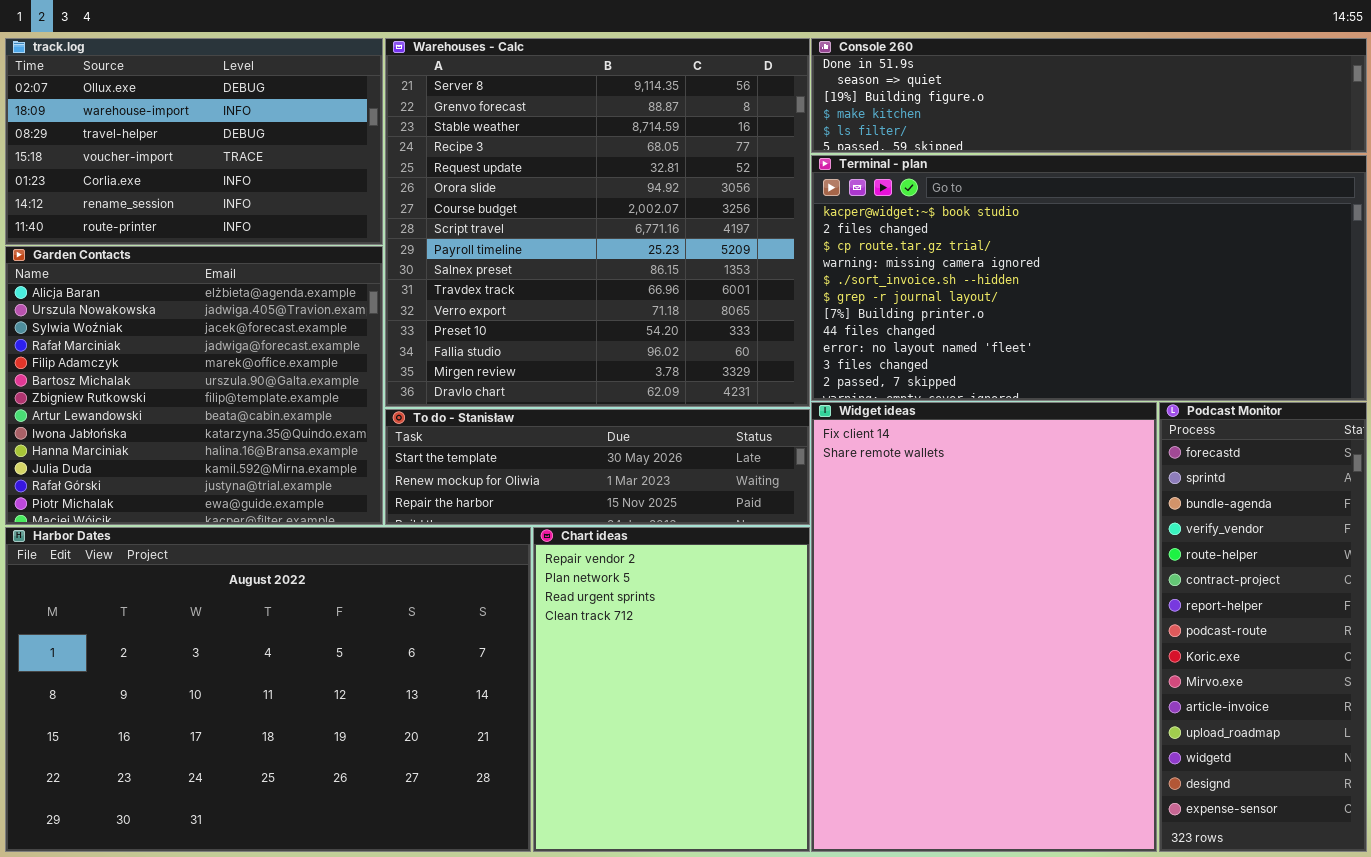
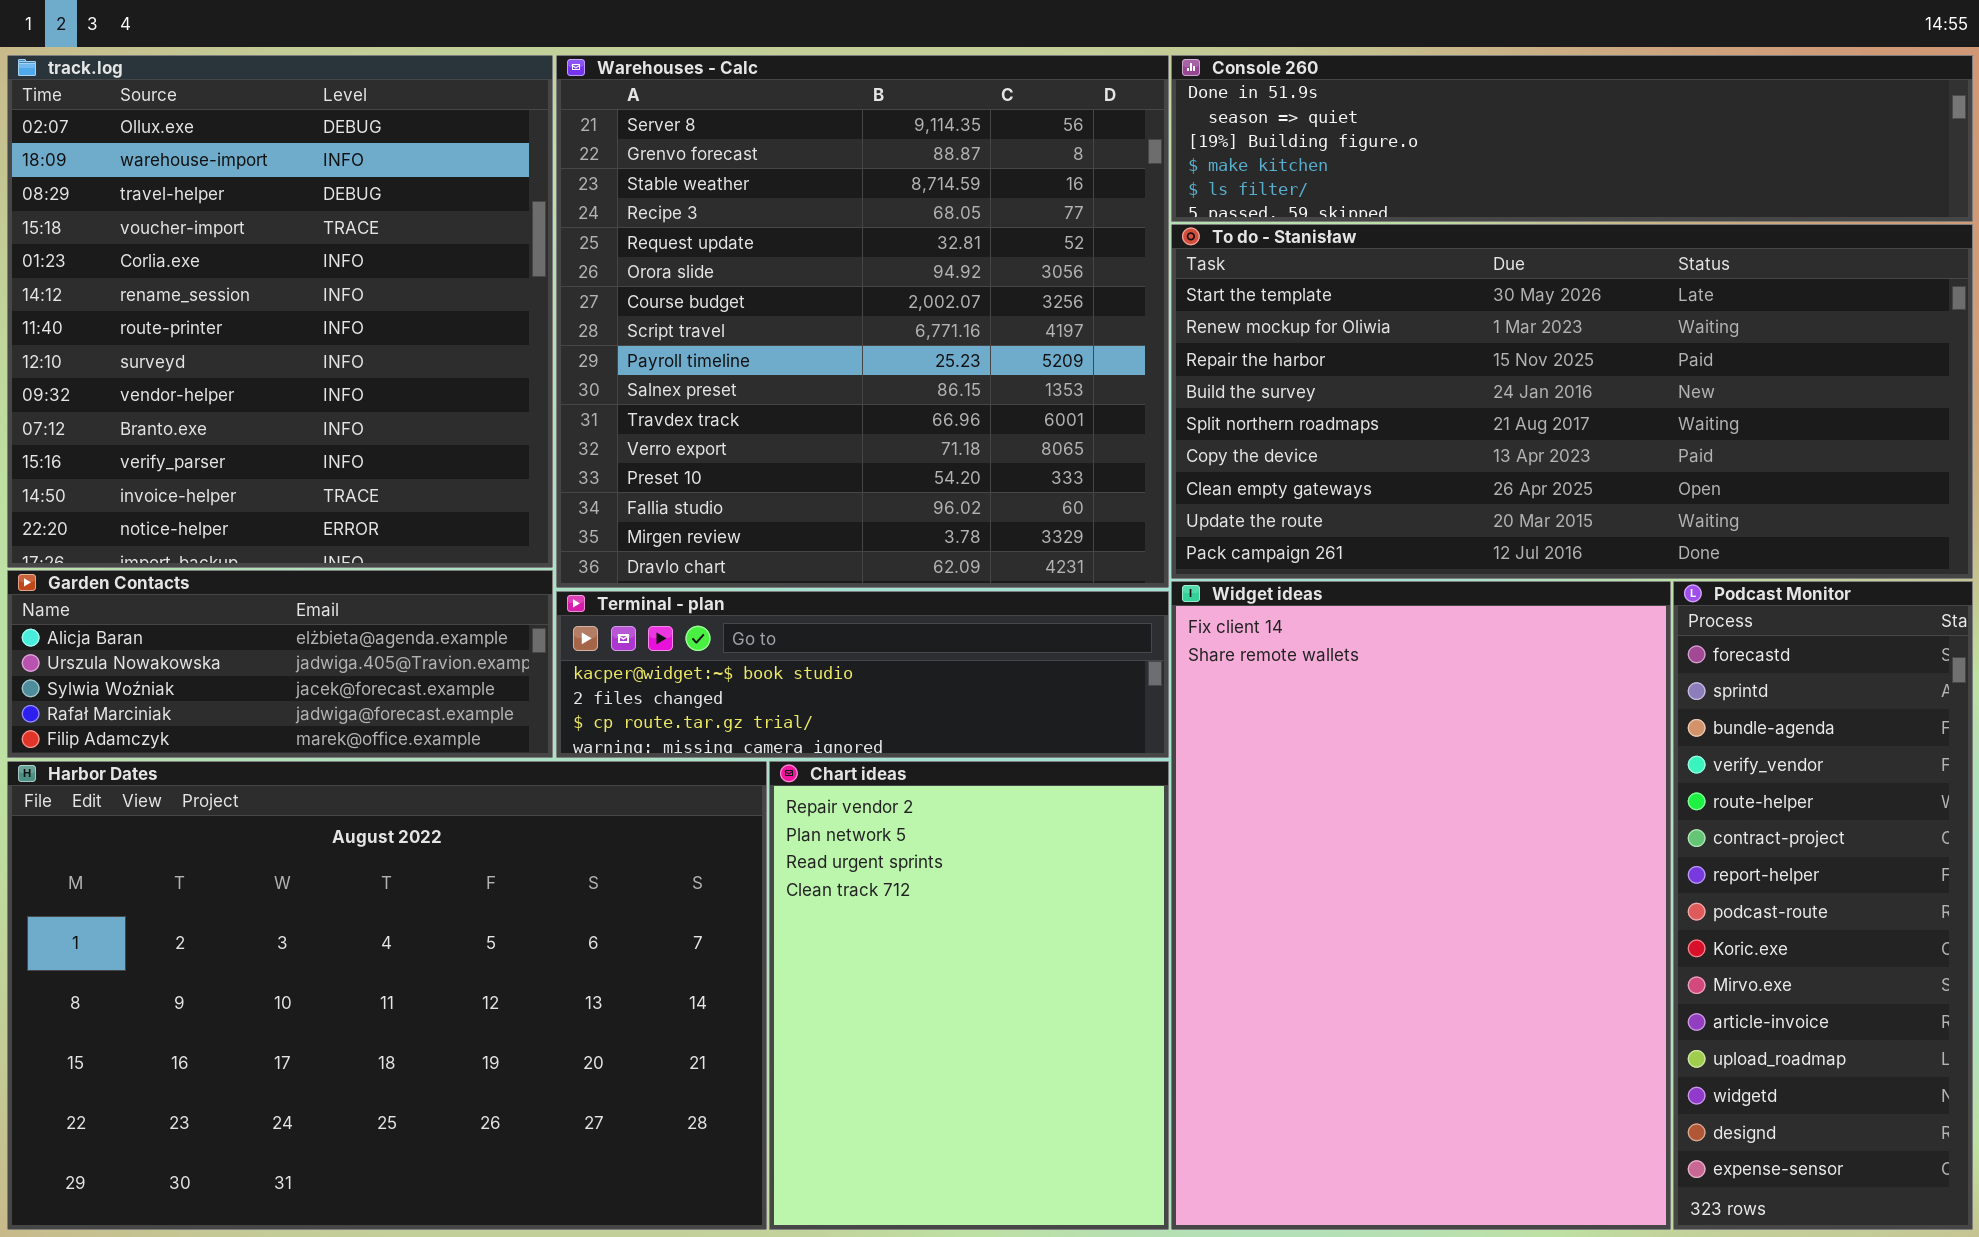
track.log: [5,38,383,245] -> [7,55,553,568], resized
Terminal - plan: [811,155,1367,401] -> [556,591,1169,758], moved, resized
Garden Contacts: [5,246,383,525] -> [7,570,553,758], resized
To do - Stanisław: [385,409,810,525] -> [1171,224,1973,579], moved, resized

